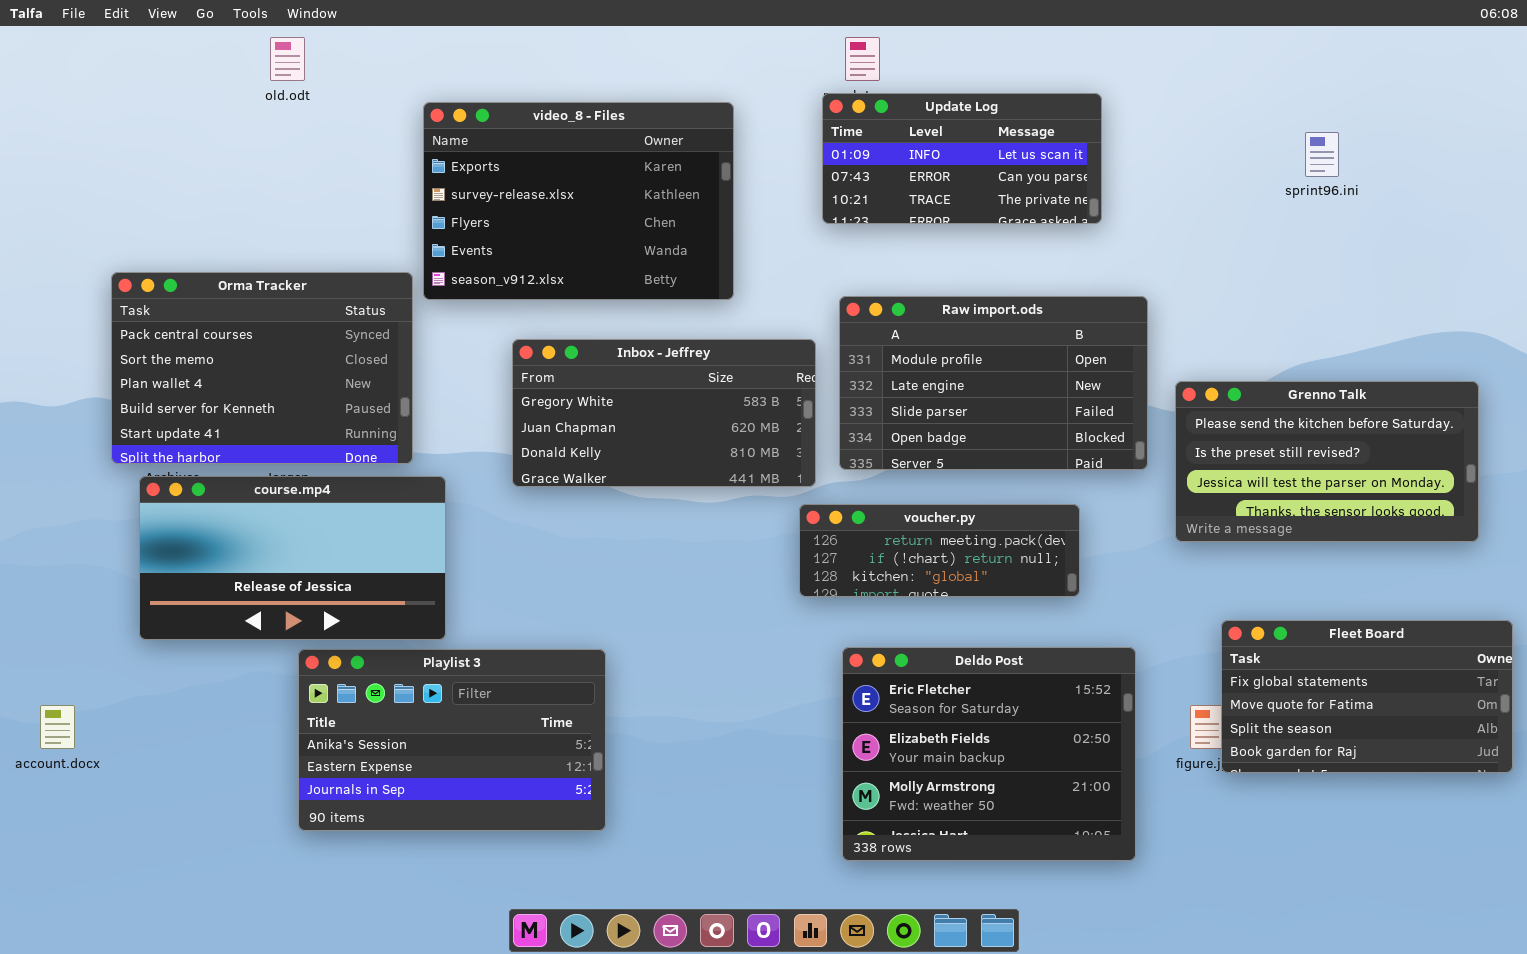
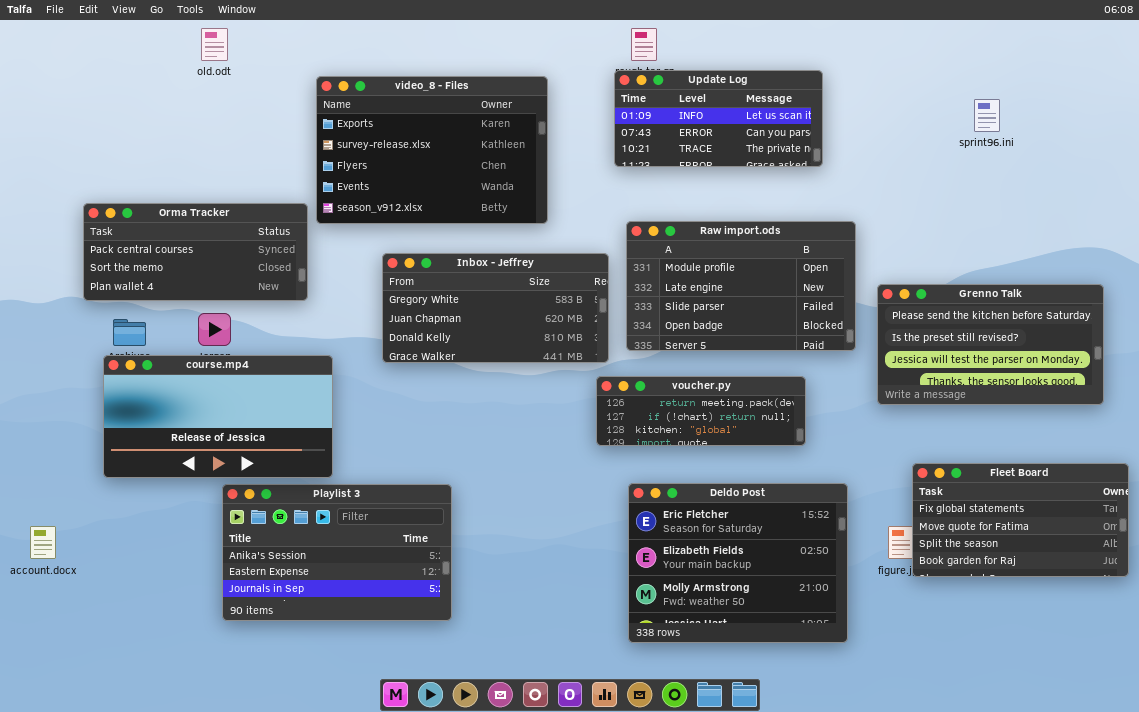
Orma Tracker: [111,272,413,464] -> [83,203,308,301], resized

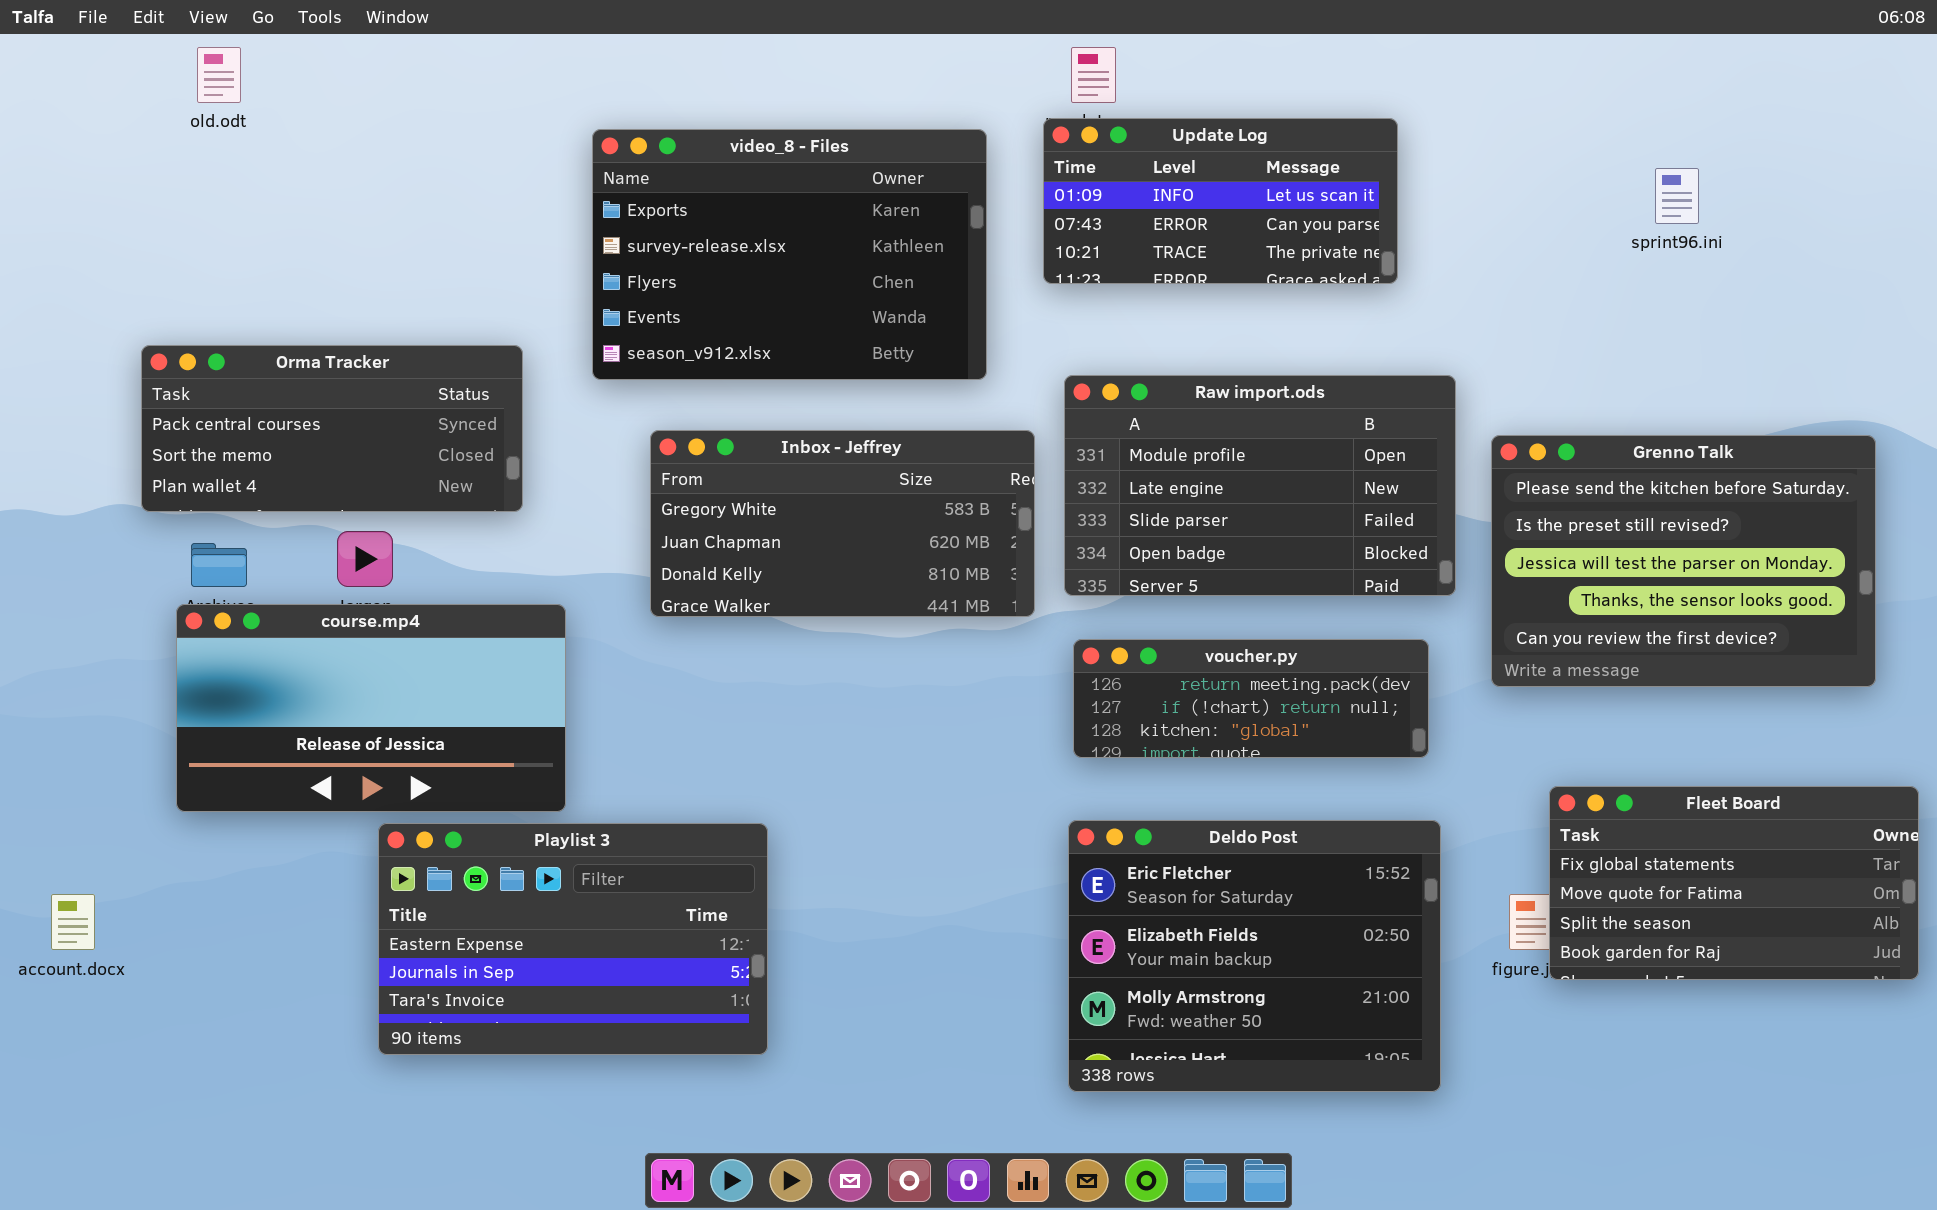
old.odt: [201,28,228,61] -> [197,47,241,103], moved
video_8 - Files: [316,76,548,224] -> [592,129,987,380], moved
Grenno Talk: [877,284,1104,405] -> [1491,435,1876,687], resized
voucher.py: [596,376,806,446] -> [1073,639,1429,758], moved
Playlist 3: [222,484,452,621] -> [378,823,768,1055], scrolled down 1 row

